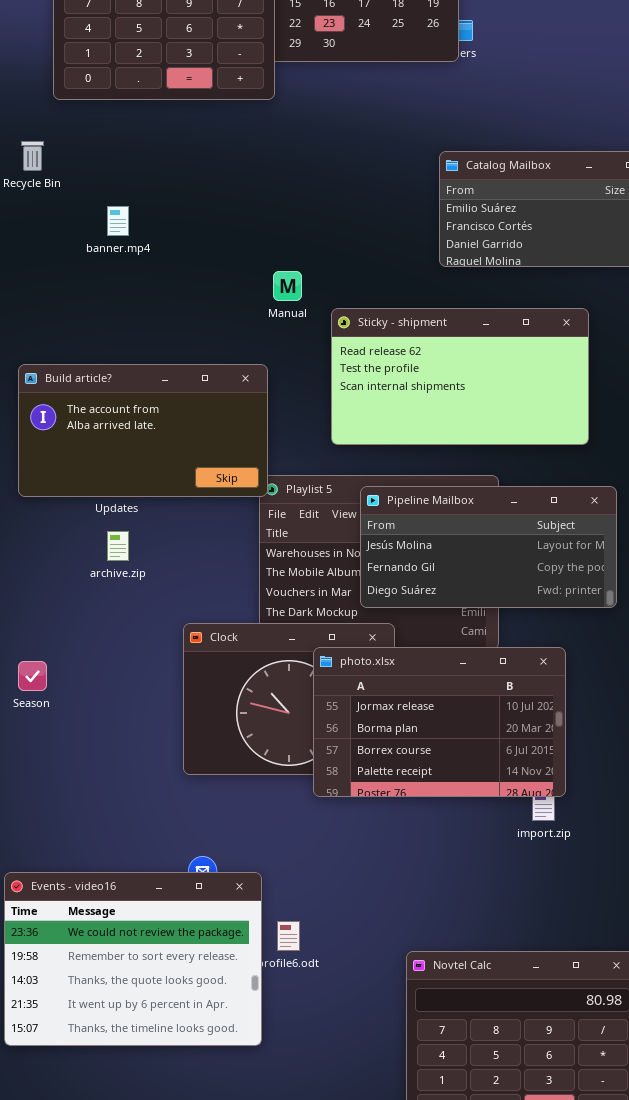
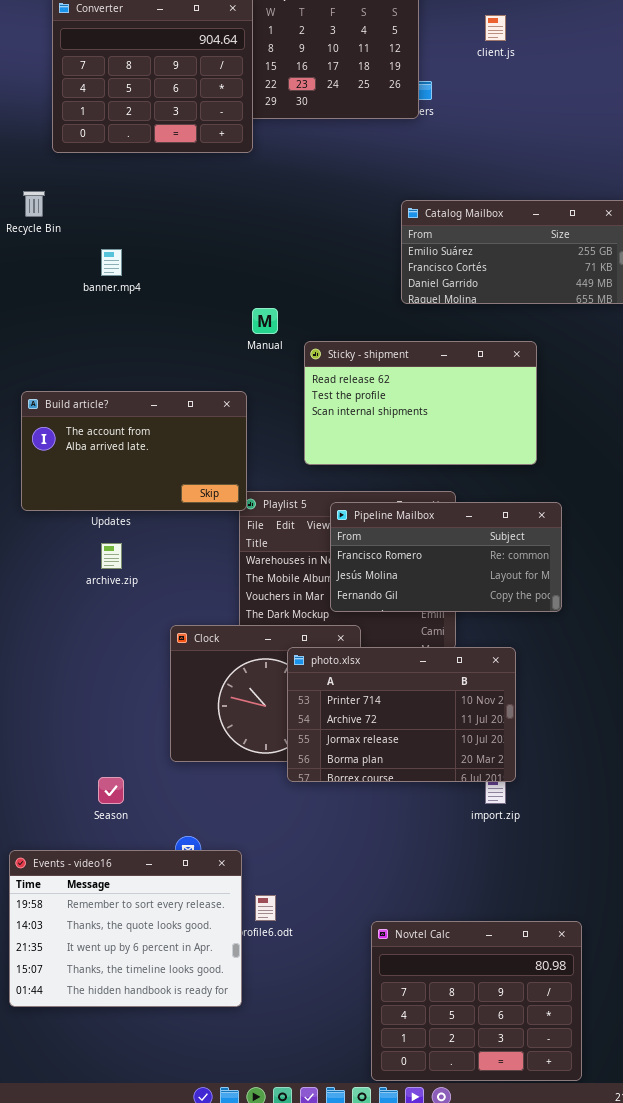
Pipeline Mailbox: [360,486,617,608] -> [330,502,562,612], scrolled up 1 row
photo.xlsx: [313,647,566,797] -> [287,647,516,782], scrolled up 2 rows
Season: [18,661,47,691] -> [98,777,124,804], moved
Events - video16: [4,872,262,1046] -> [9,850,242,1007], scrolled down 1 row

